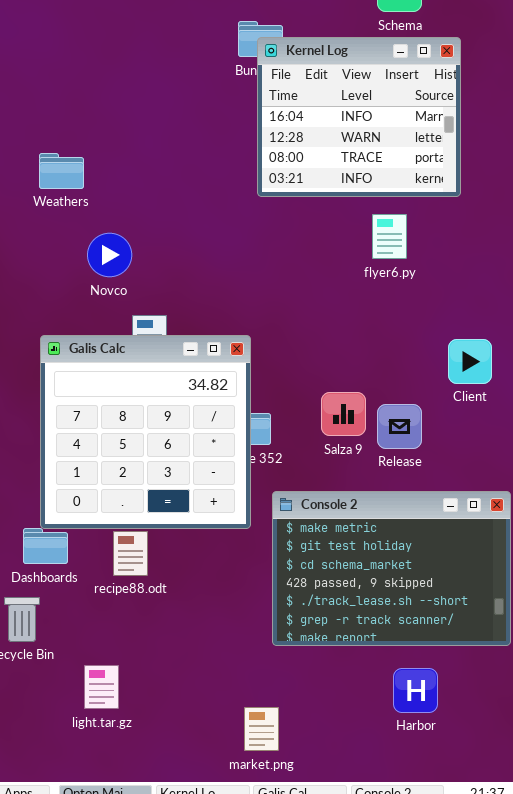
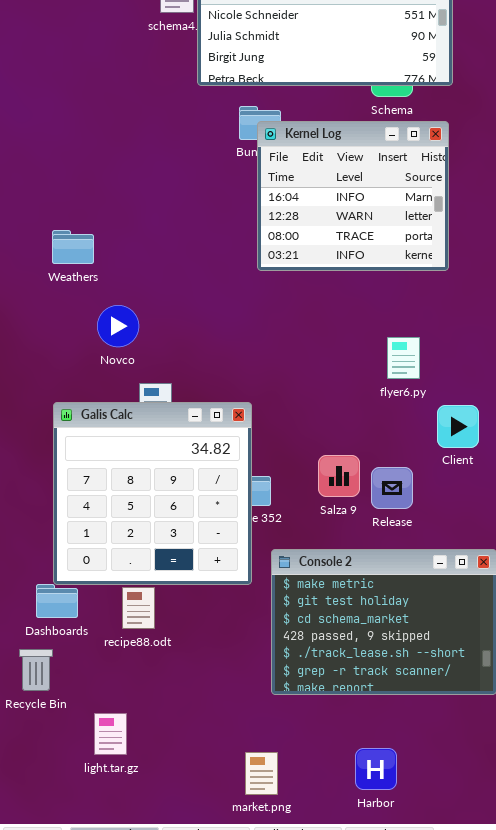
flyer6.py: [372,214,407,259] -> [387,337,420,379], moved
Harbor: [393,668,438,713] -> [355,748,397,790], moved

